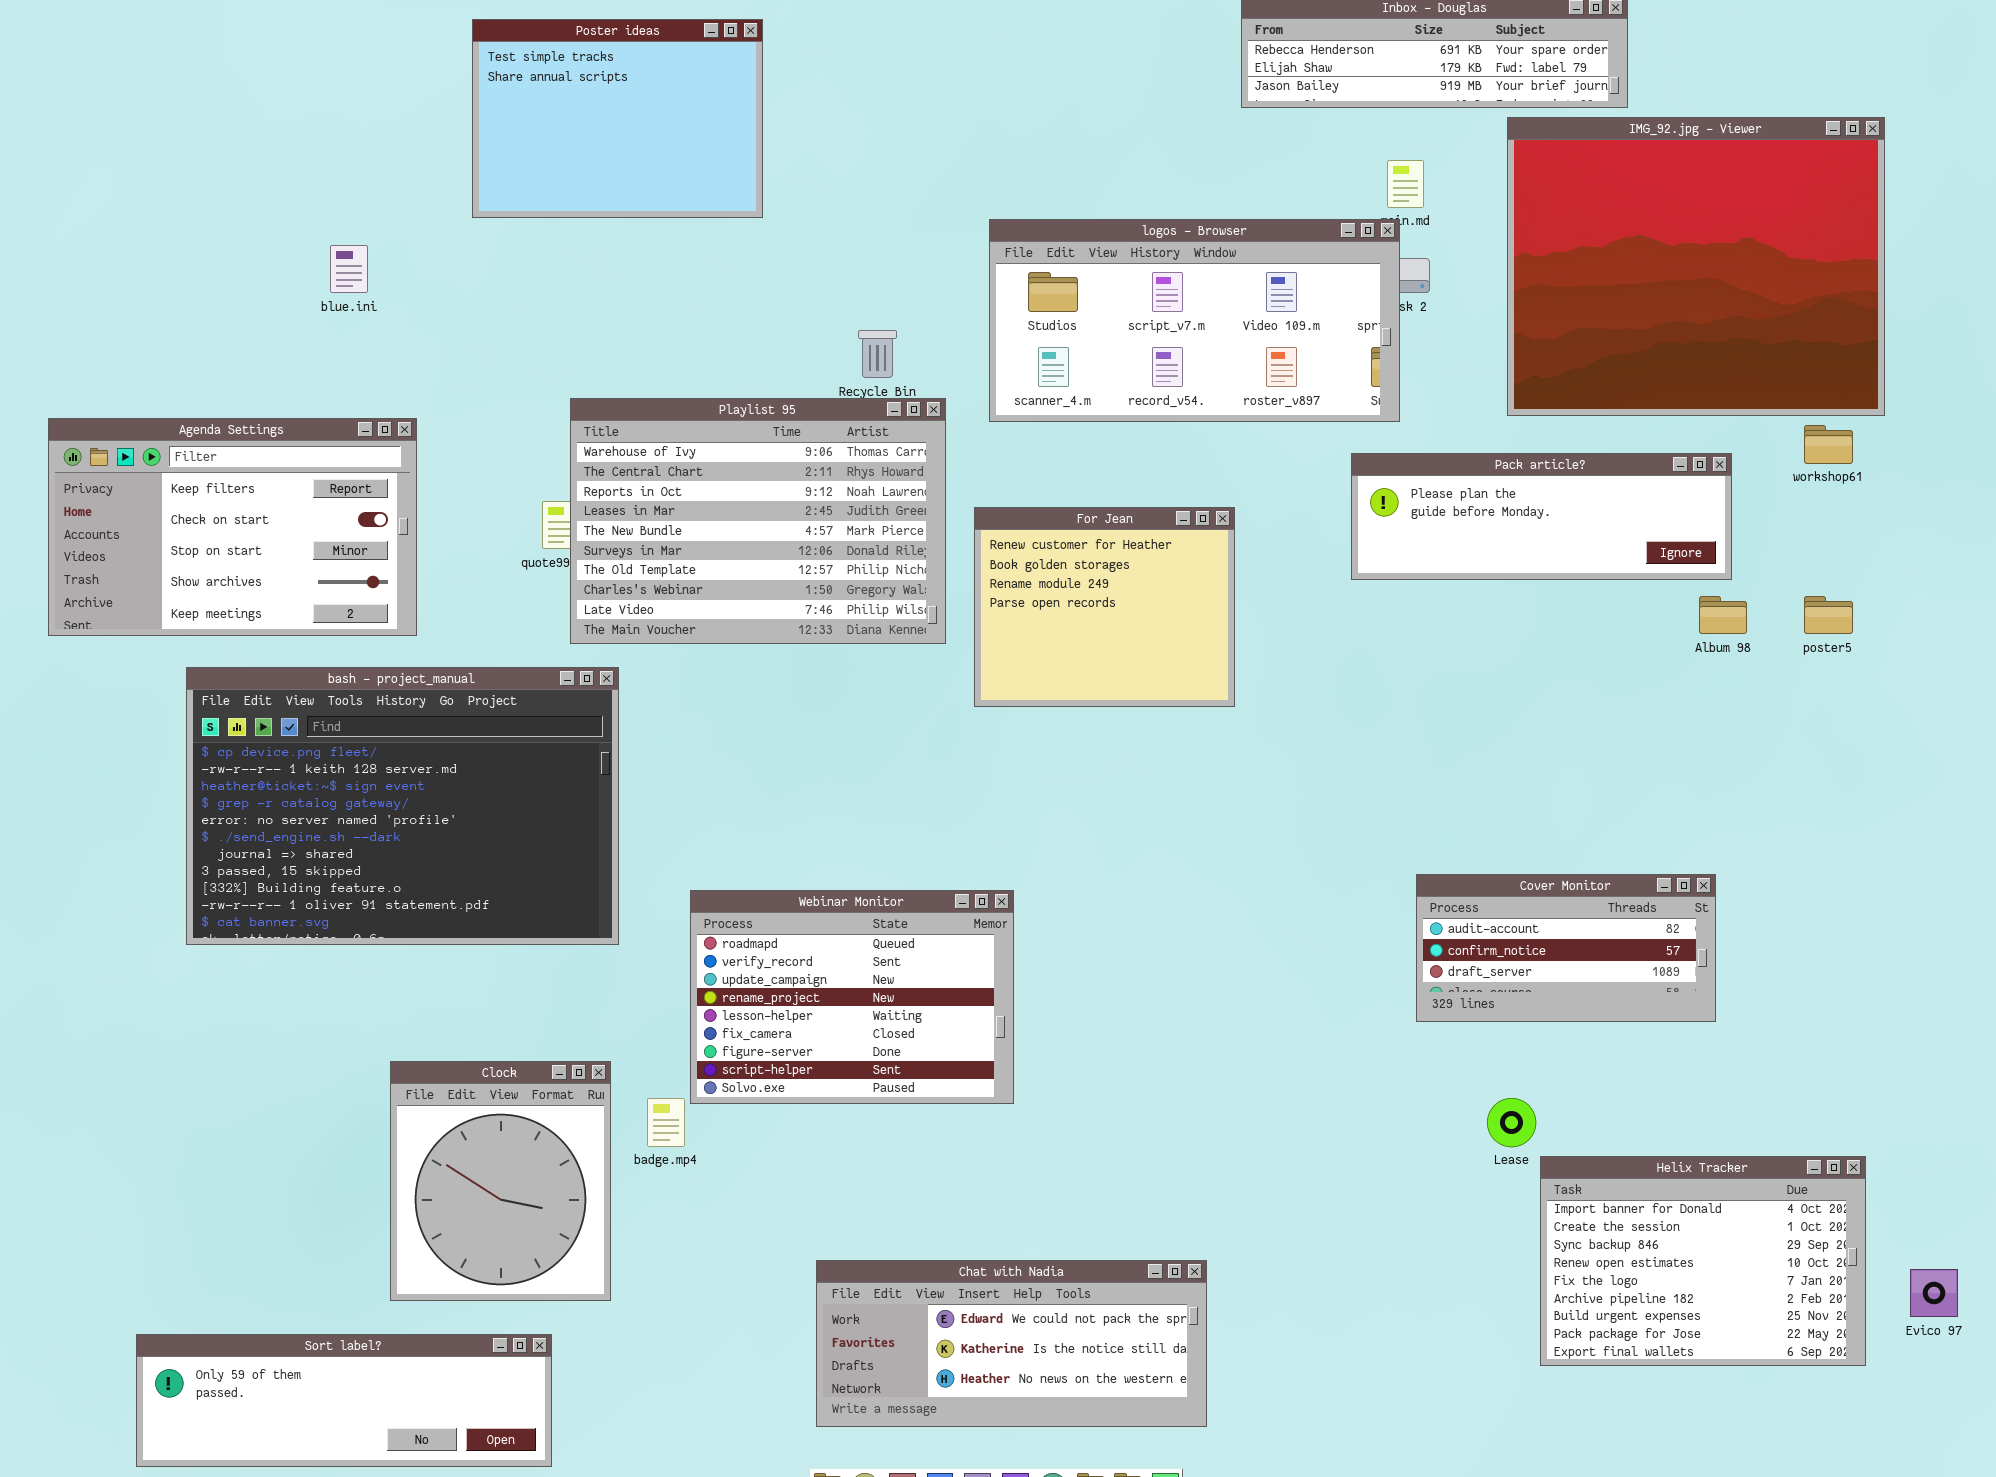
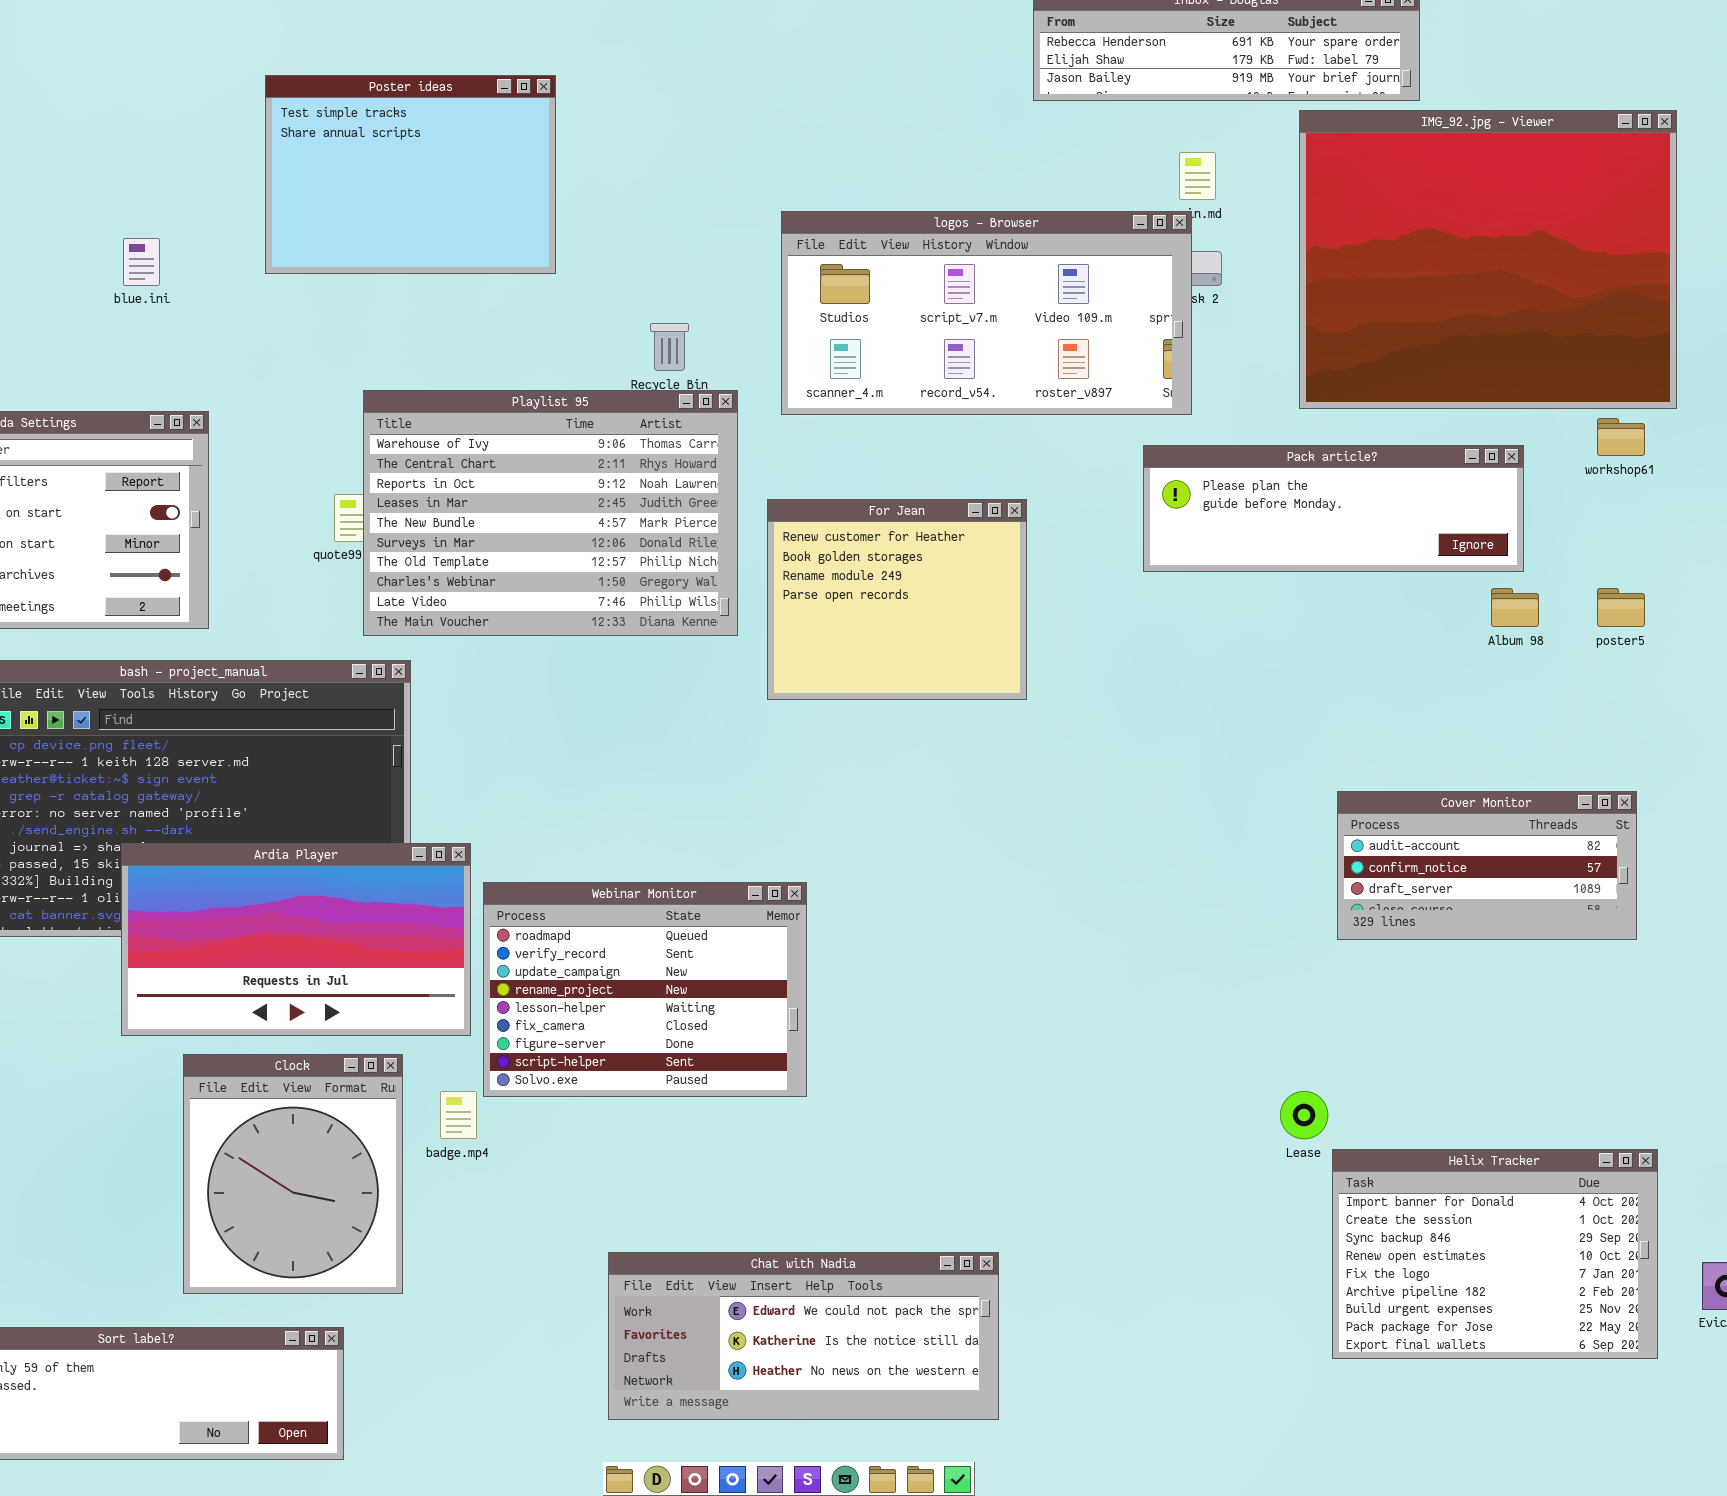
Poster ideas: [472,19,763,218] -> [265,75,556,274], moved
Ardia Player: none -> [121,843,471,1036], opened
Cover Monitor: [1416,874,1716,1022] -> [1337,791,1637,940], moved

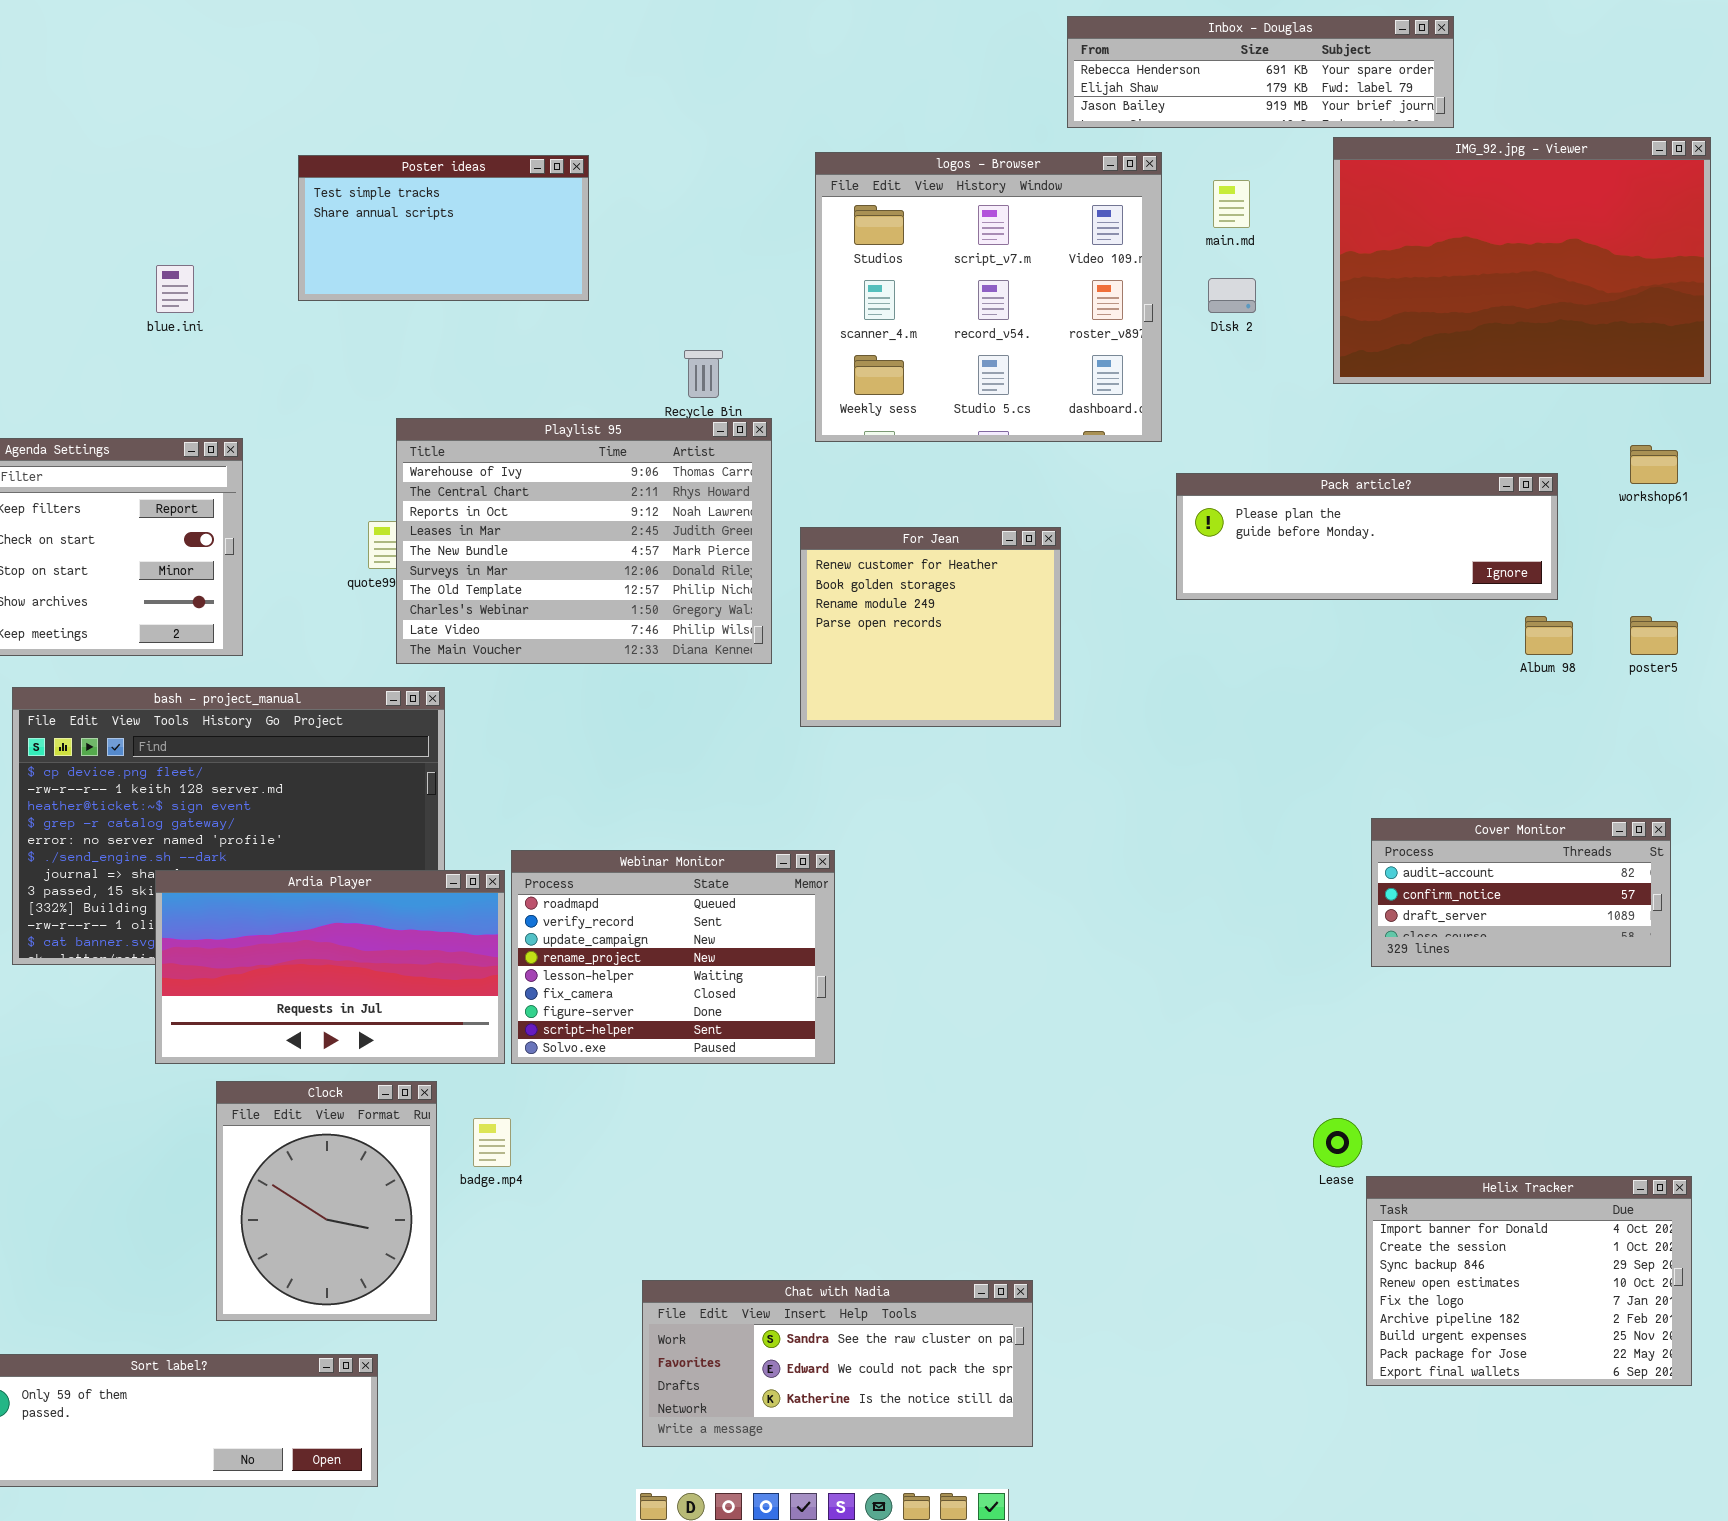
Poster ideas: [265,75,556,274] -> [298,155,589,301], resized
IMG_92.jpg - Viewer: [1299,110,1677,409] -> [1333,137,1711,384], resized
logos - Browser: [781,211,1192,415] -> [815,152,1162,442], resized
Webinar Monitor: [483,882,807,1097] -> [511,850,835,1064], moved
Chat with Nadia: [608,1252,999,1420] -> [642,1280,1033,1447], scrolled up 1 row

